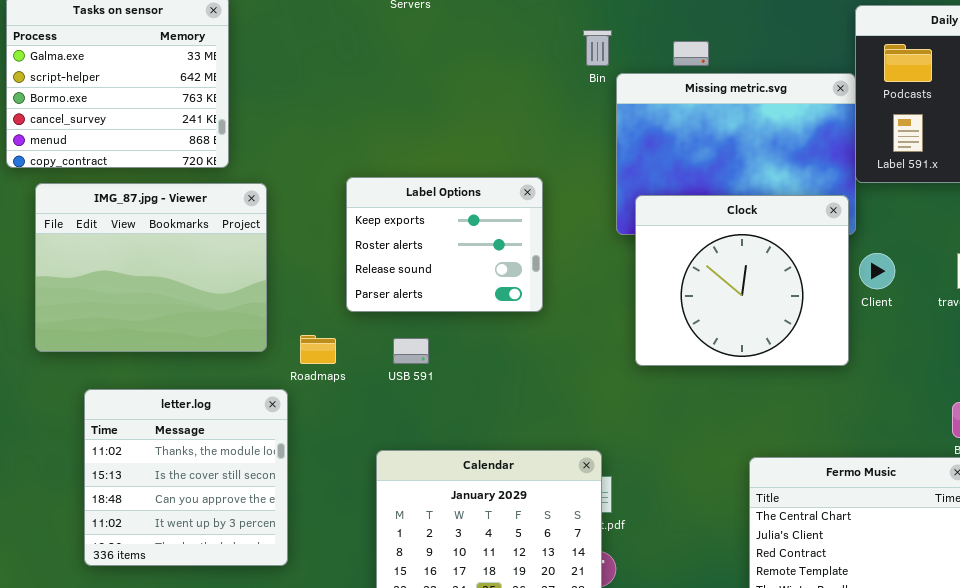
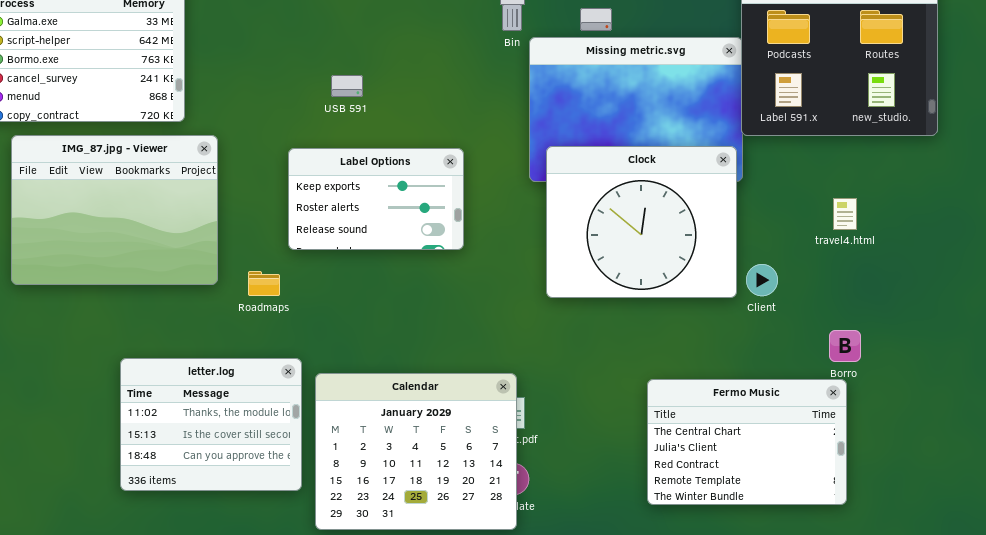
Label Options: [346,177,543,312] -> [288,148,464,250], resized
Client: [859,253,895,289] -> [746,264,778,296], moved
USB 591: [393,338,429,364] -> [331,75,363,97], moved
letter.log: [84,389,288,566] -> [120,358,302,491], moved, resized

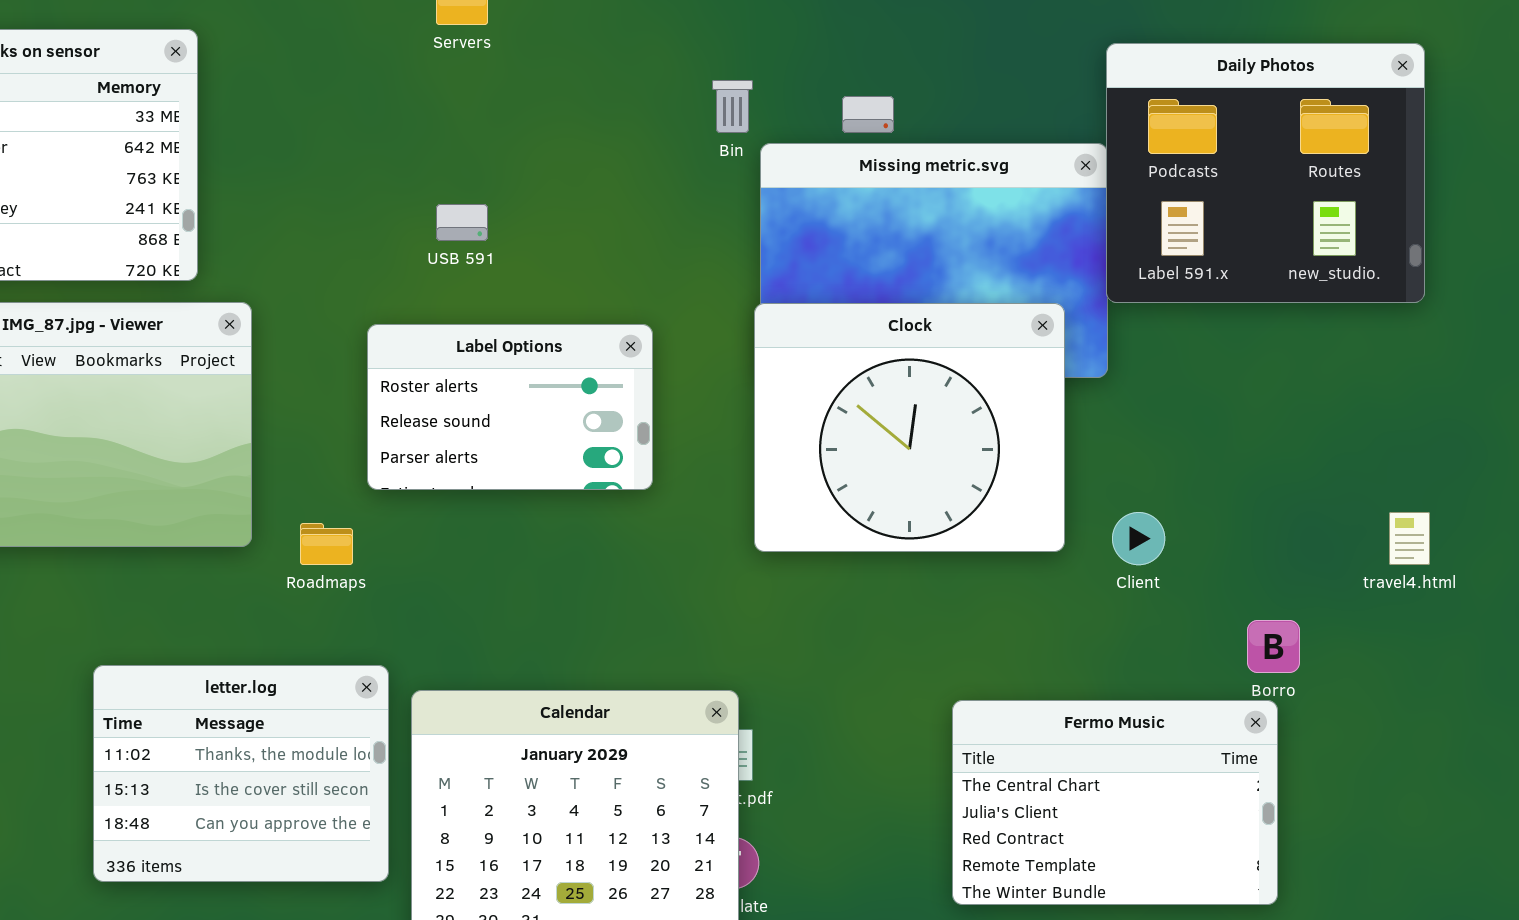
Clock: [546,146,737,298] -> [754,303,1065,552], moved
Label Options: [288,148,464,250] -> [367,324,653,490], scrolled down 1 row
travel4.html: [833,198,857,230] -> [1389,512,1430,565], moved

